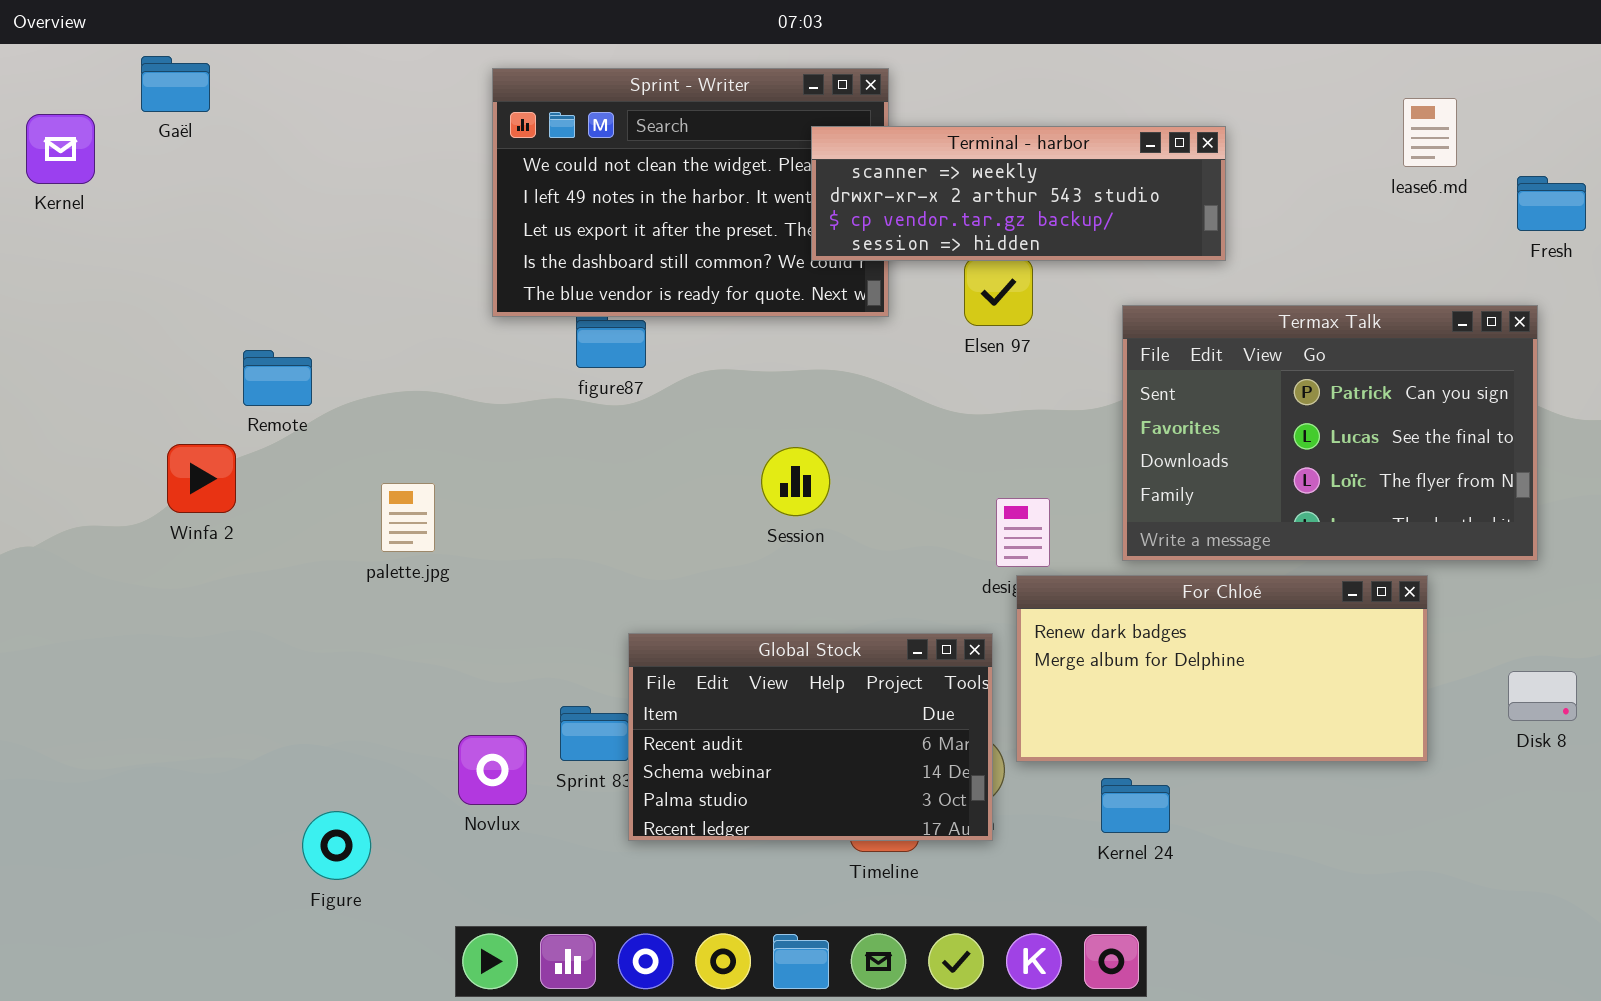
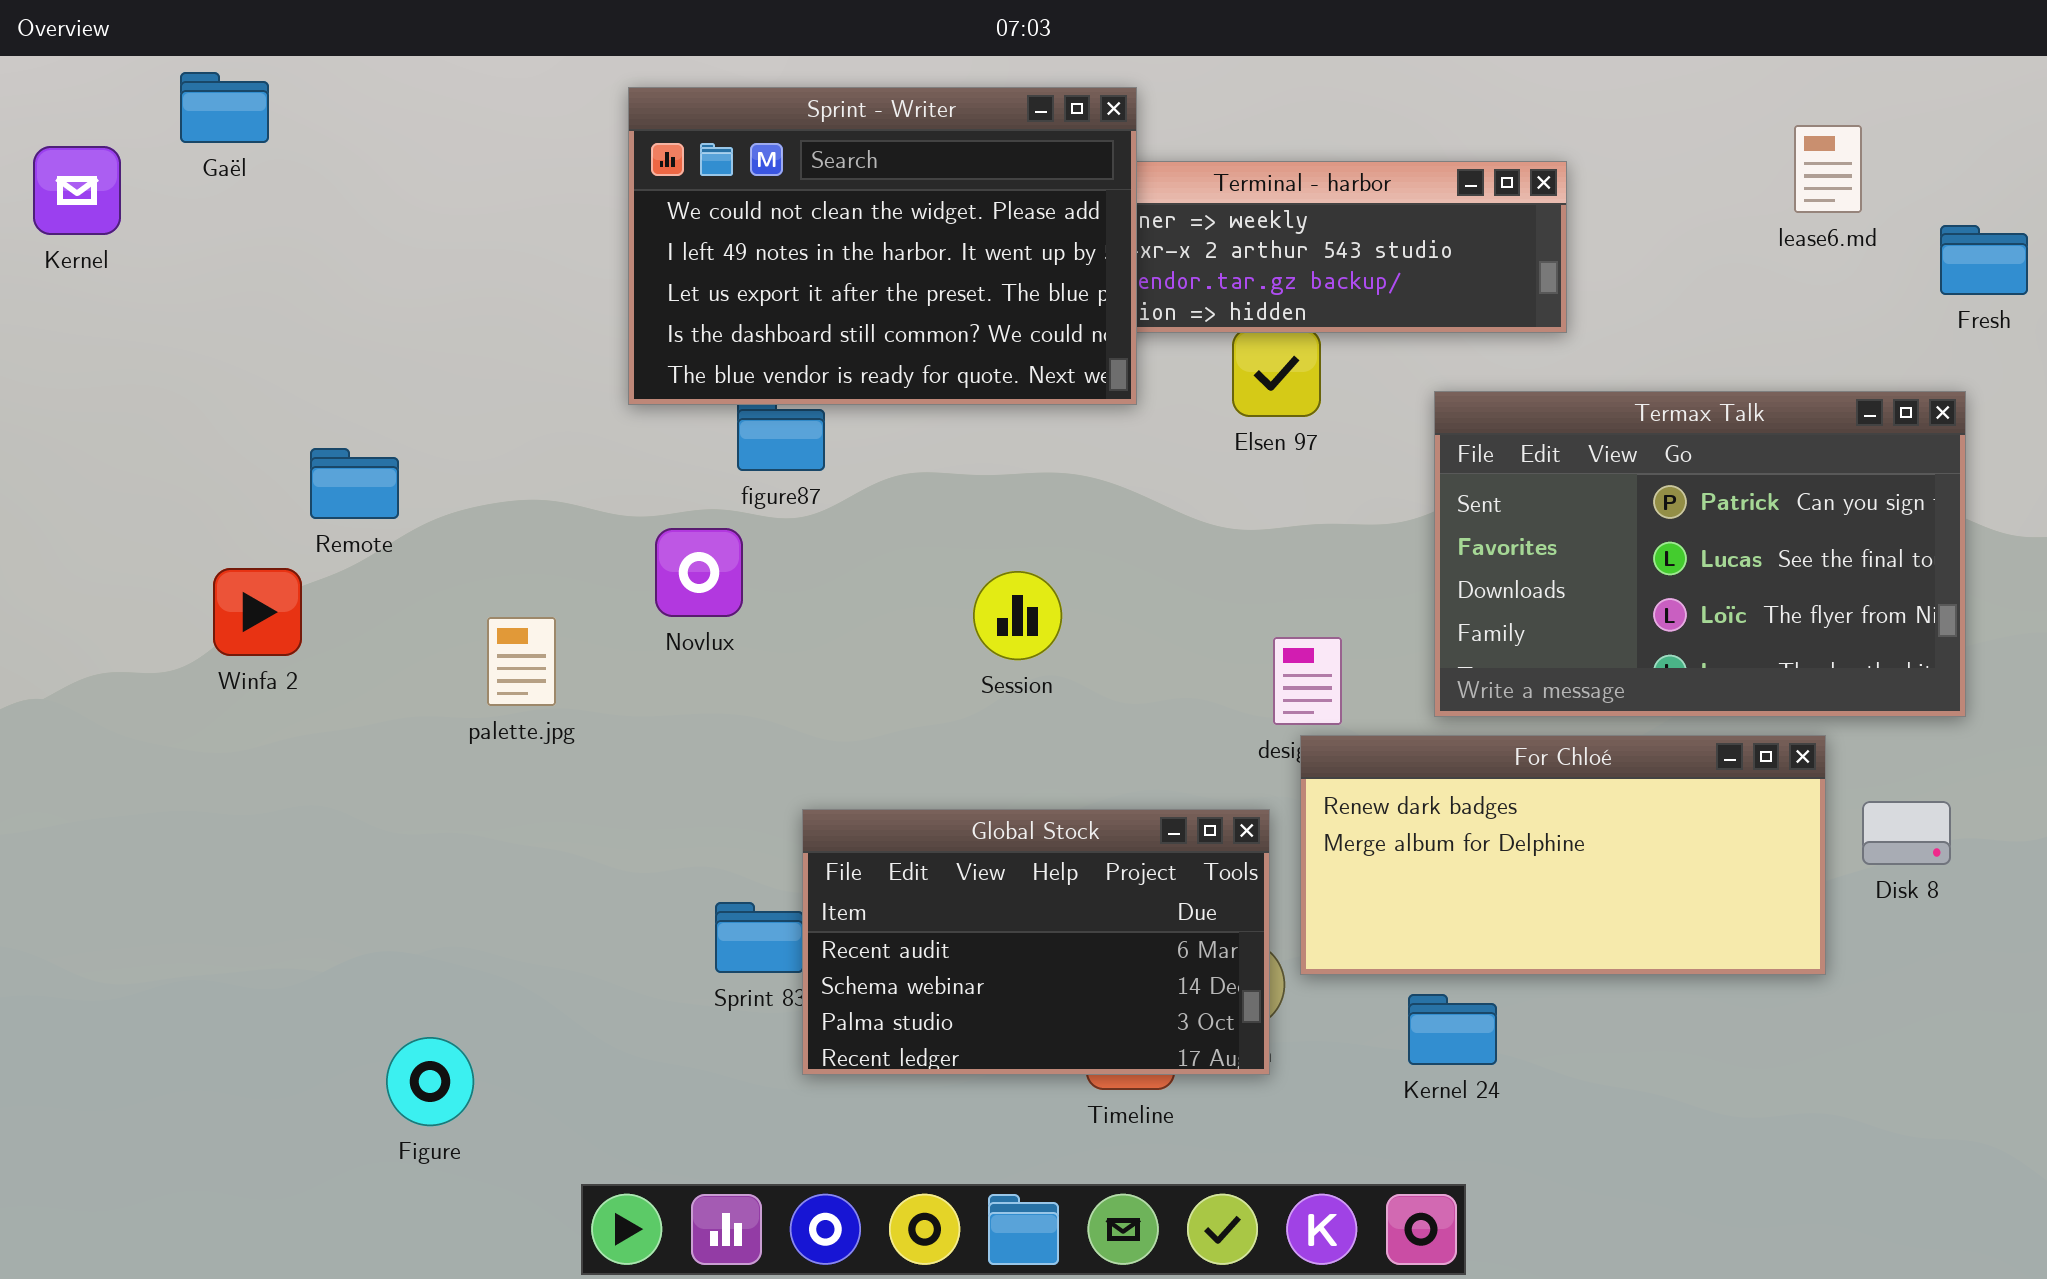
Sprint - Writer: [492,68,889,317] -> [628,87,1137,405], raised
Disk 8: [1508,671,1577,721] -> [1862,801,1951,865], moved
Novlux: [458,735,527,805] -> [655,528,743,617], moved

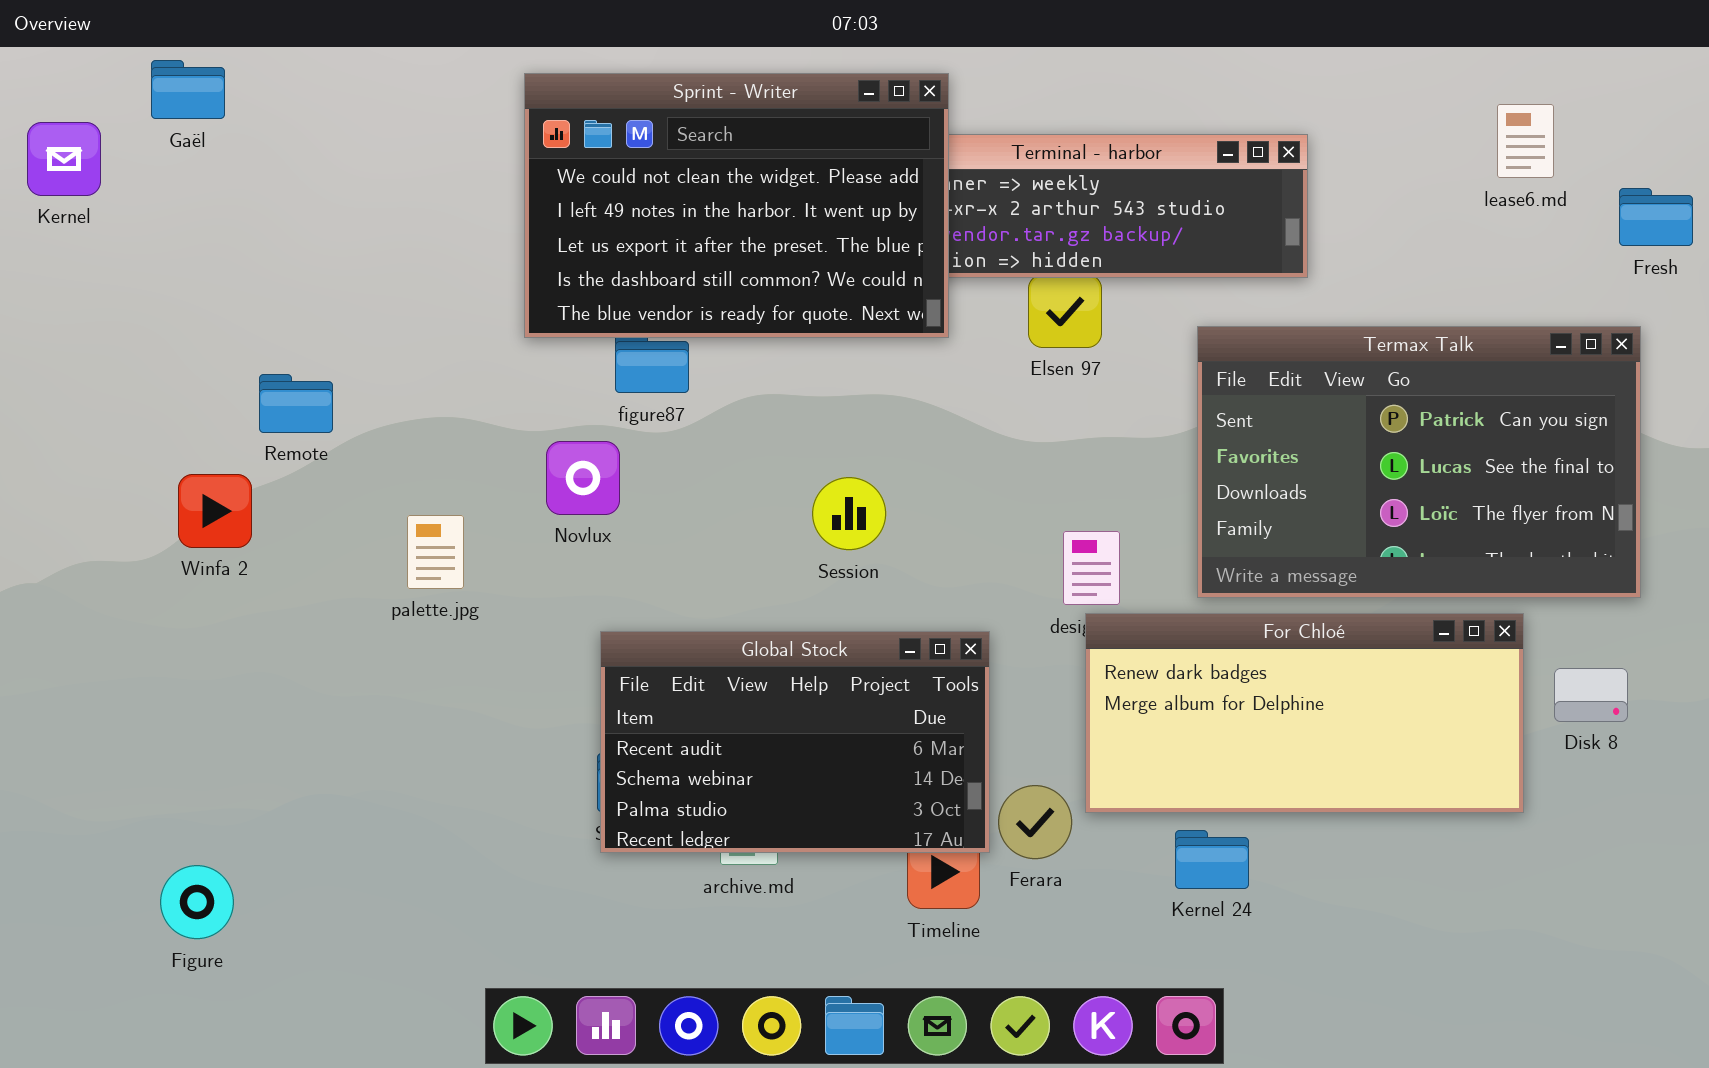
Global Stock: [802,809,1270,1075] -> [600,631,990,853], moved
Figure: [386,1037,474,1126] -> [160,865,234,939], moved

